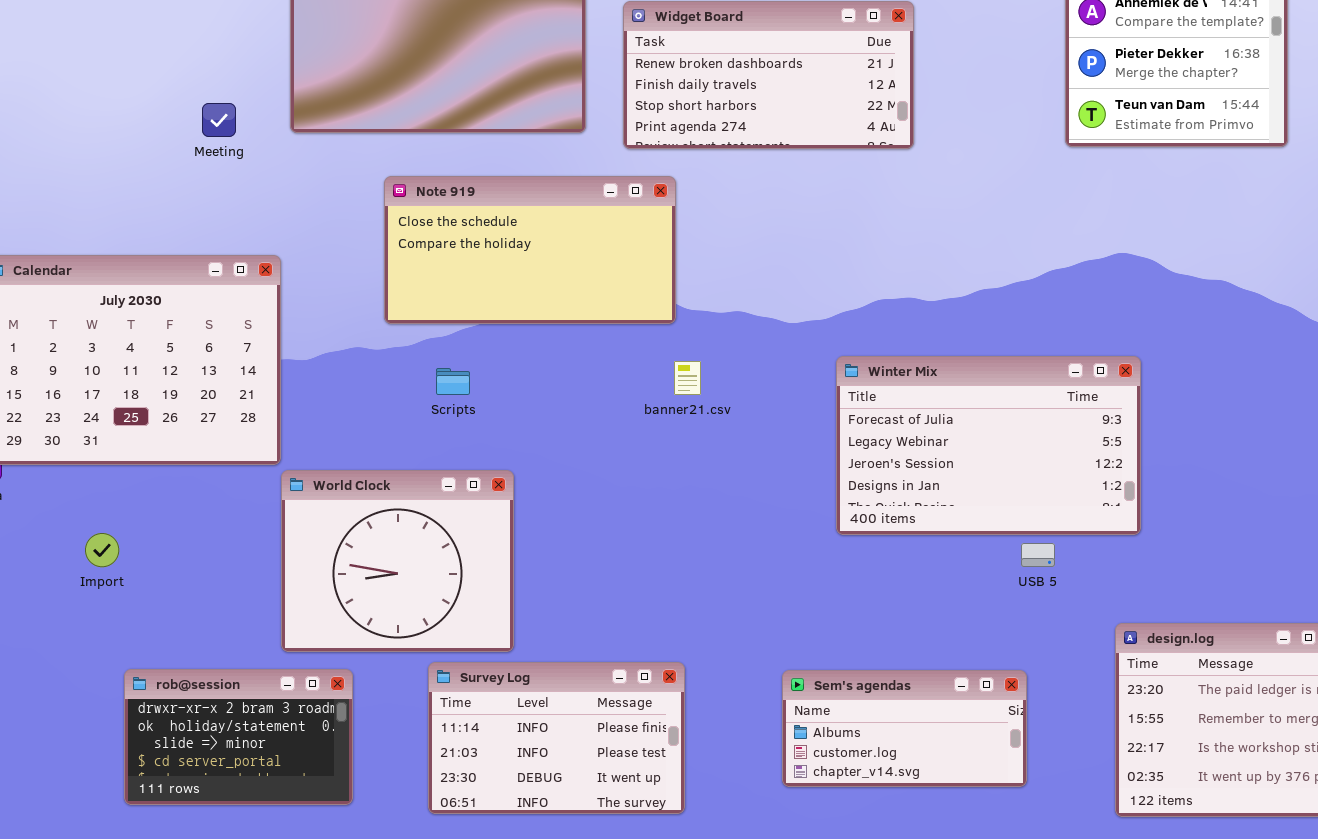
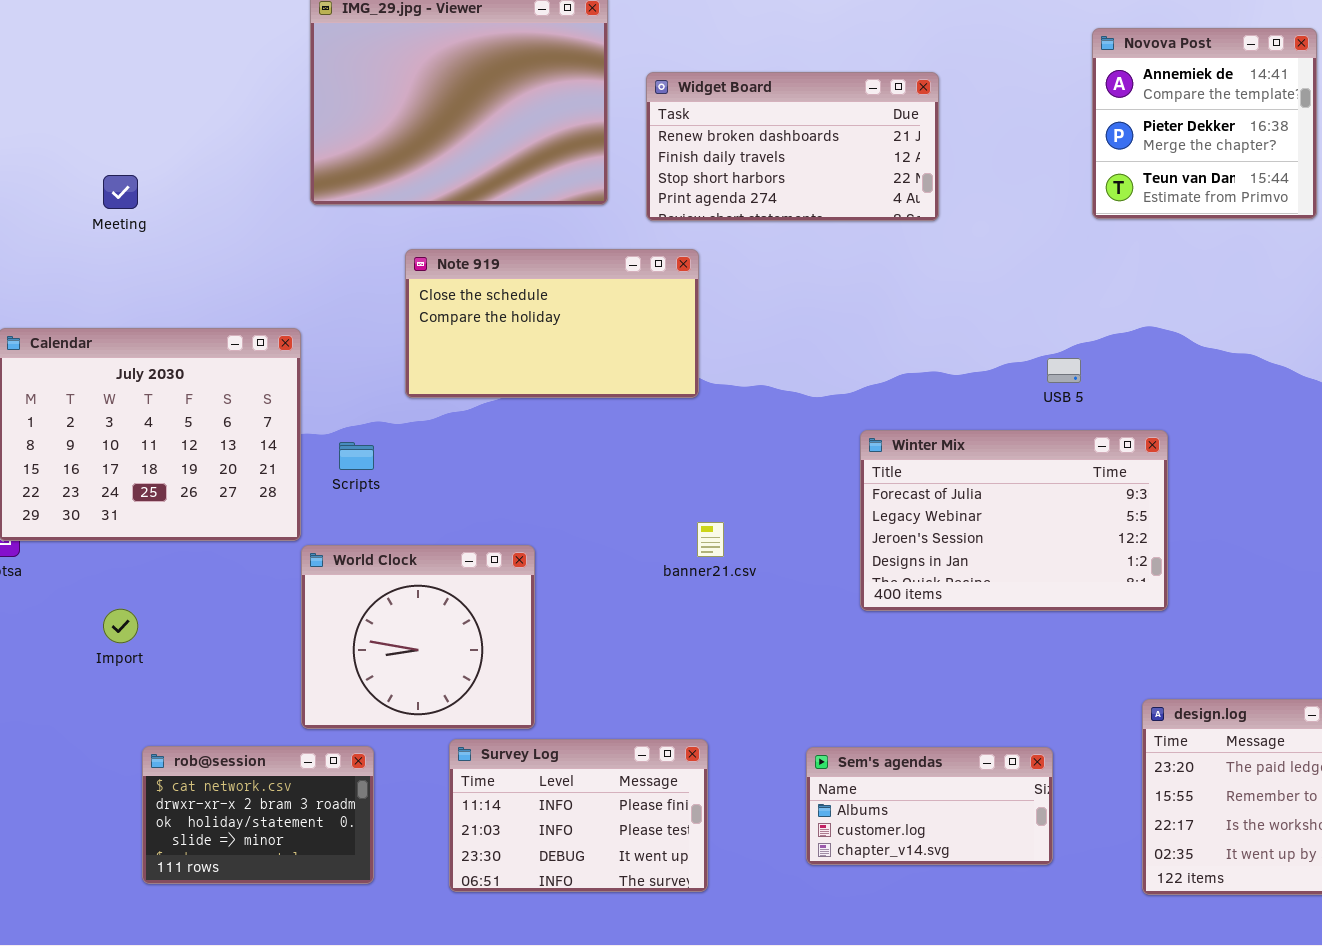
Meeting: [202,103,236,137] -> [103,175,138,209], moved
banner21.csv: [674,361,701,395] -> [697,522,724,557], moved
Scripts: [436,368,470,395] -> [339,442,374,470], moved
USB 5: [1021,543,1055,567] -> [1047,358,1081,383], moved
rob@session: [124,669,353,805] -> [142,746,374,884], scrolled up 1 row

